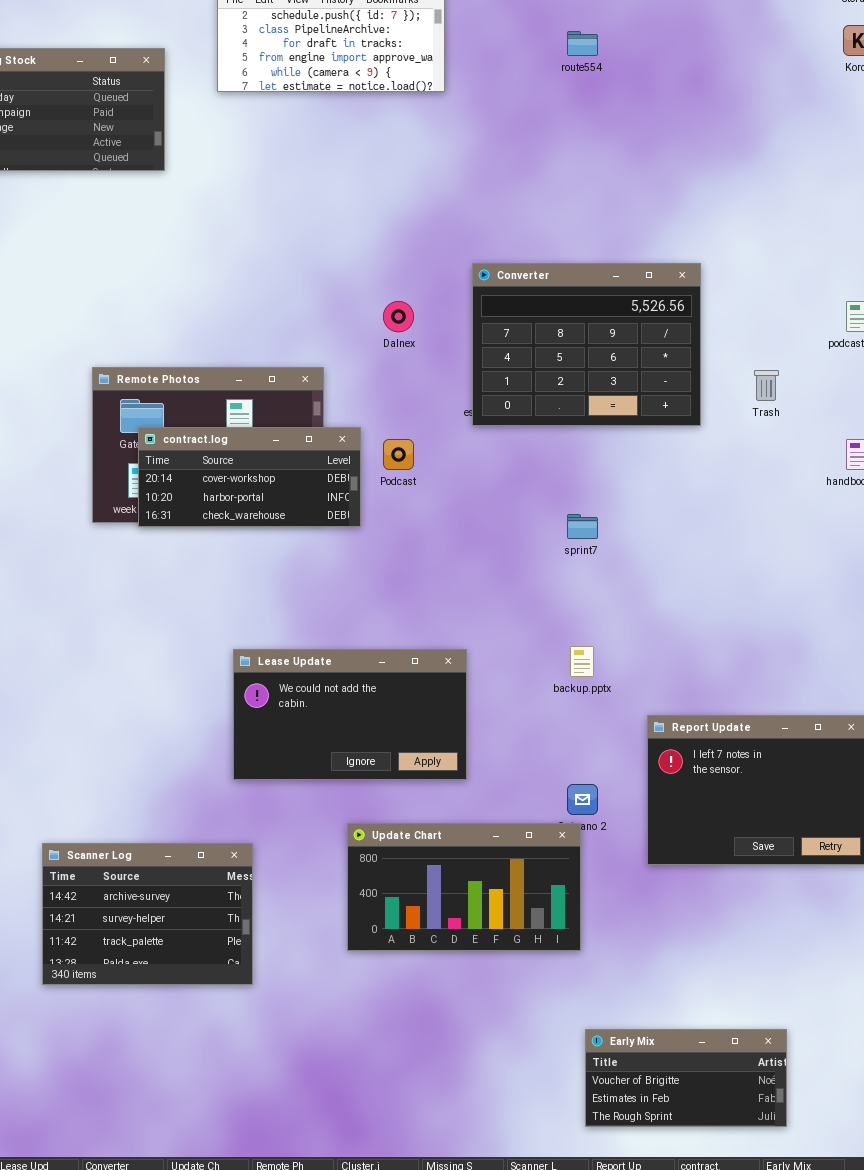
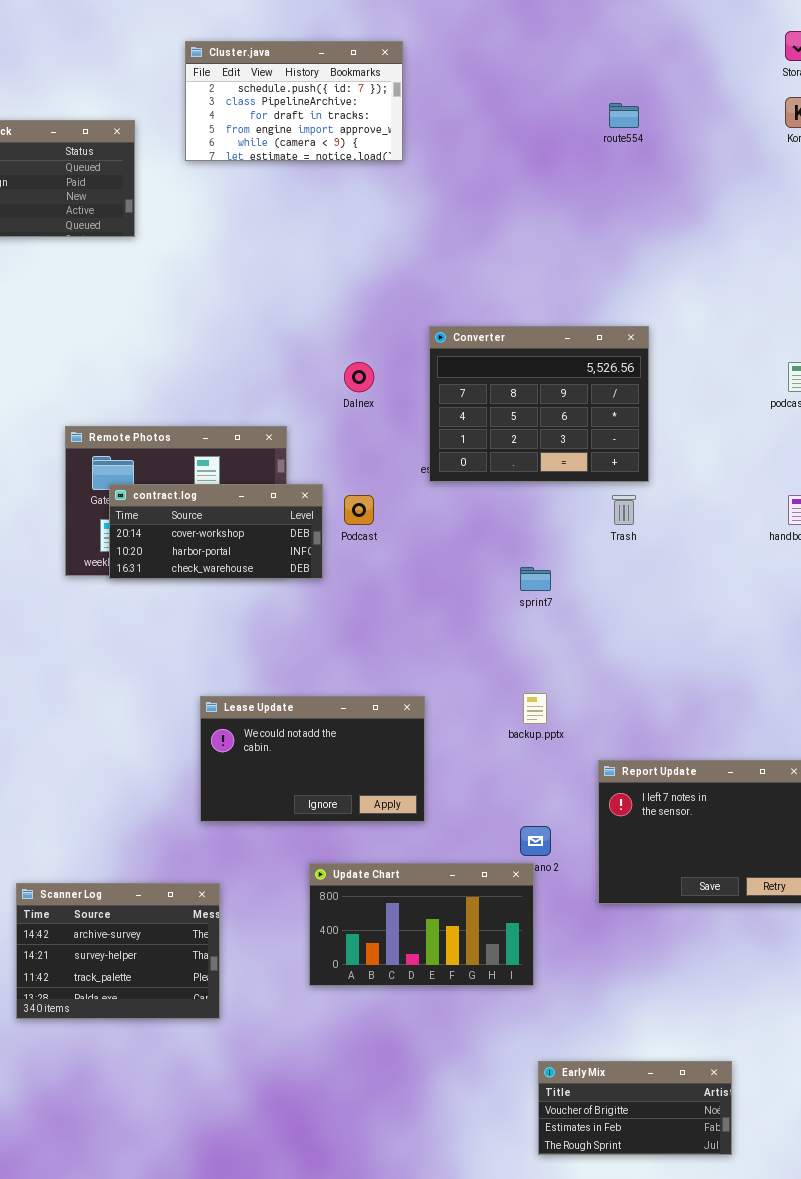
route554: [567,31,598,56] -> [609,103,639,128], moved
Trash: [754,370,779,401] -> [612,495,636,525], moved

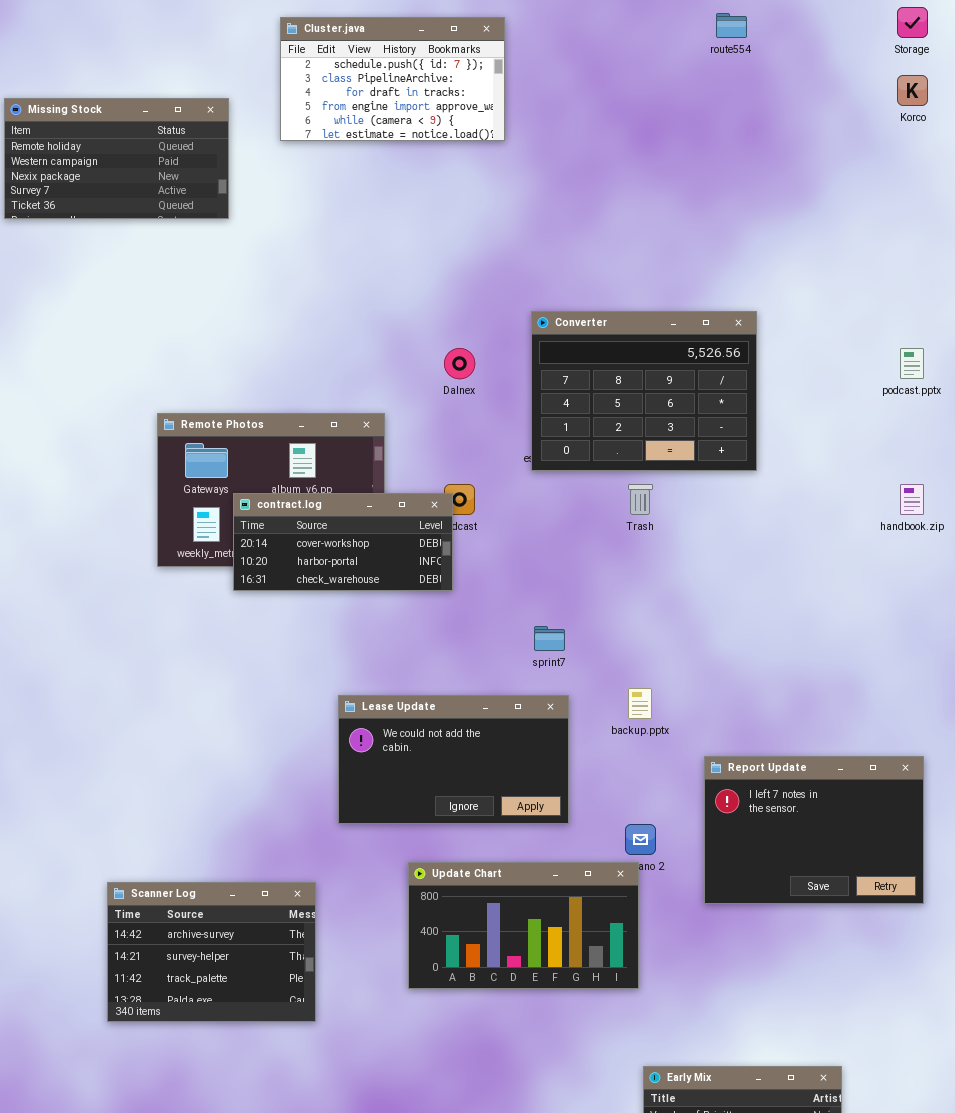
route554: [609,103,639,128] -> [716,13,747,38], moved
contract.log: [109,484,323,579] -> [233,493,453,591], moved
Trash: [612,495,636,525] -> [628,484,653,515], moved
sprint7: [520,567,551,591] -> [534,626,565,651], moved
Lease Update: [200,696,425,822] -> [338,695,569,824], moved

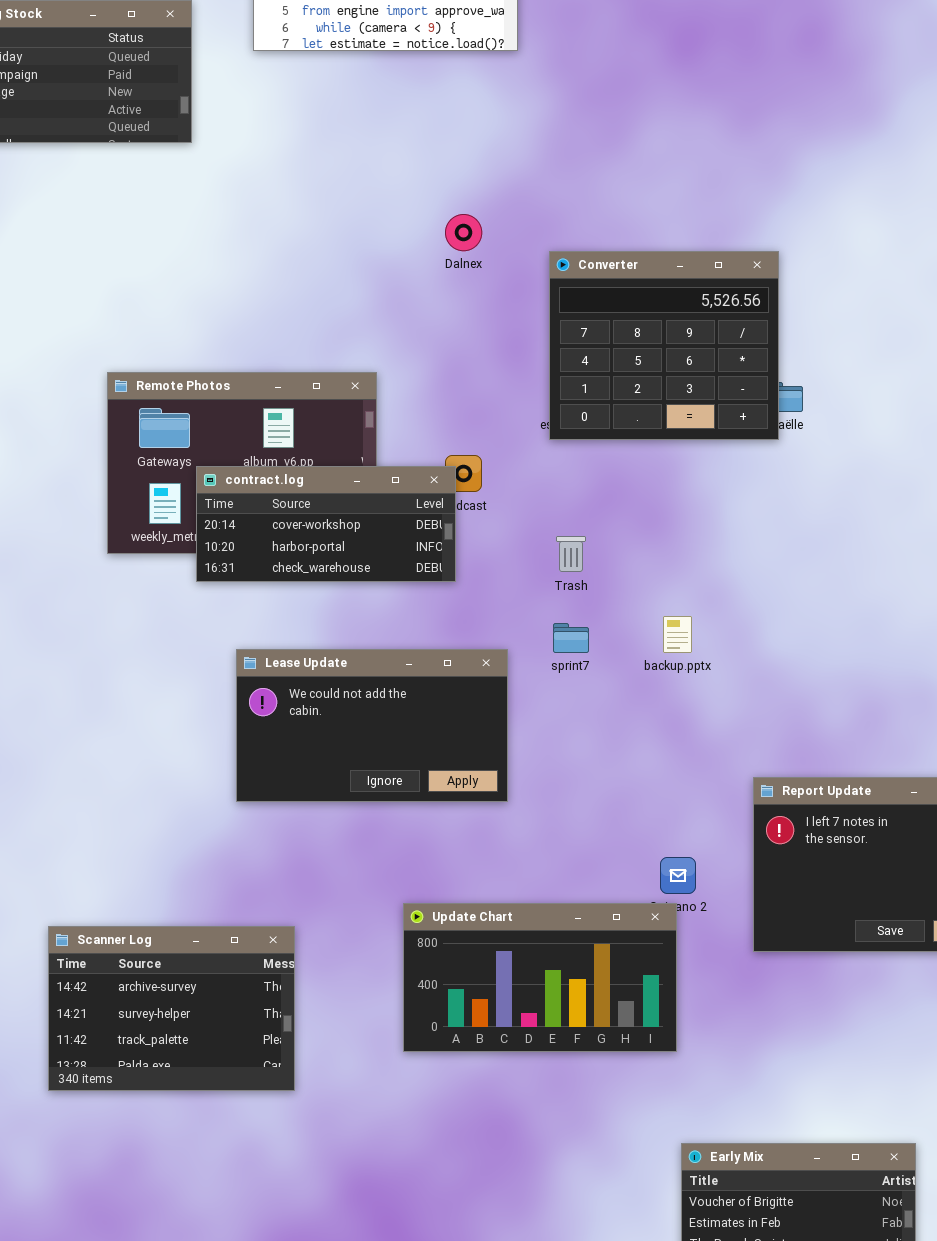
Converter: [531,311,757,471] -> [549,251,779,440], resized
Dalnex: [444,348,475,379] -> [445,214,482,251], moved
Trash: [628,484,653,515] -> [556,536,586,572], moved
backup.pptx: [628,688,652,719] -> [663,616,692,653], moved
Lease Update: [338,695,569,824] -> [236,649,508,802], moved

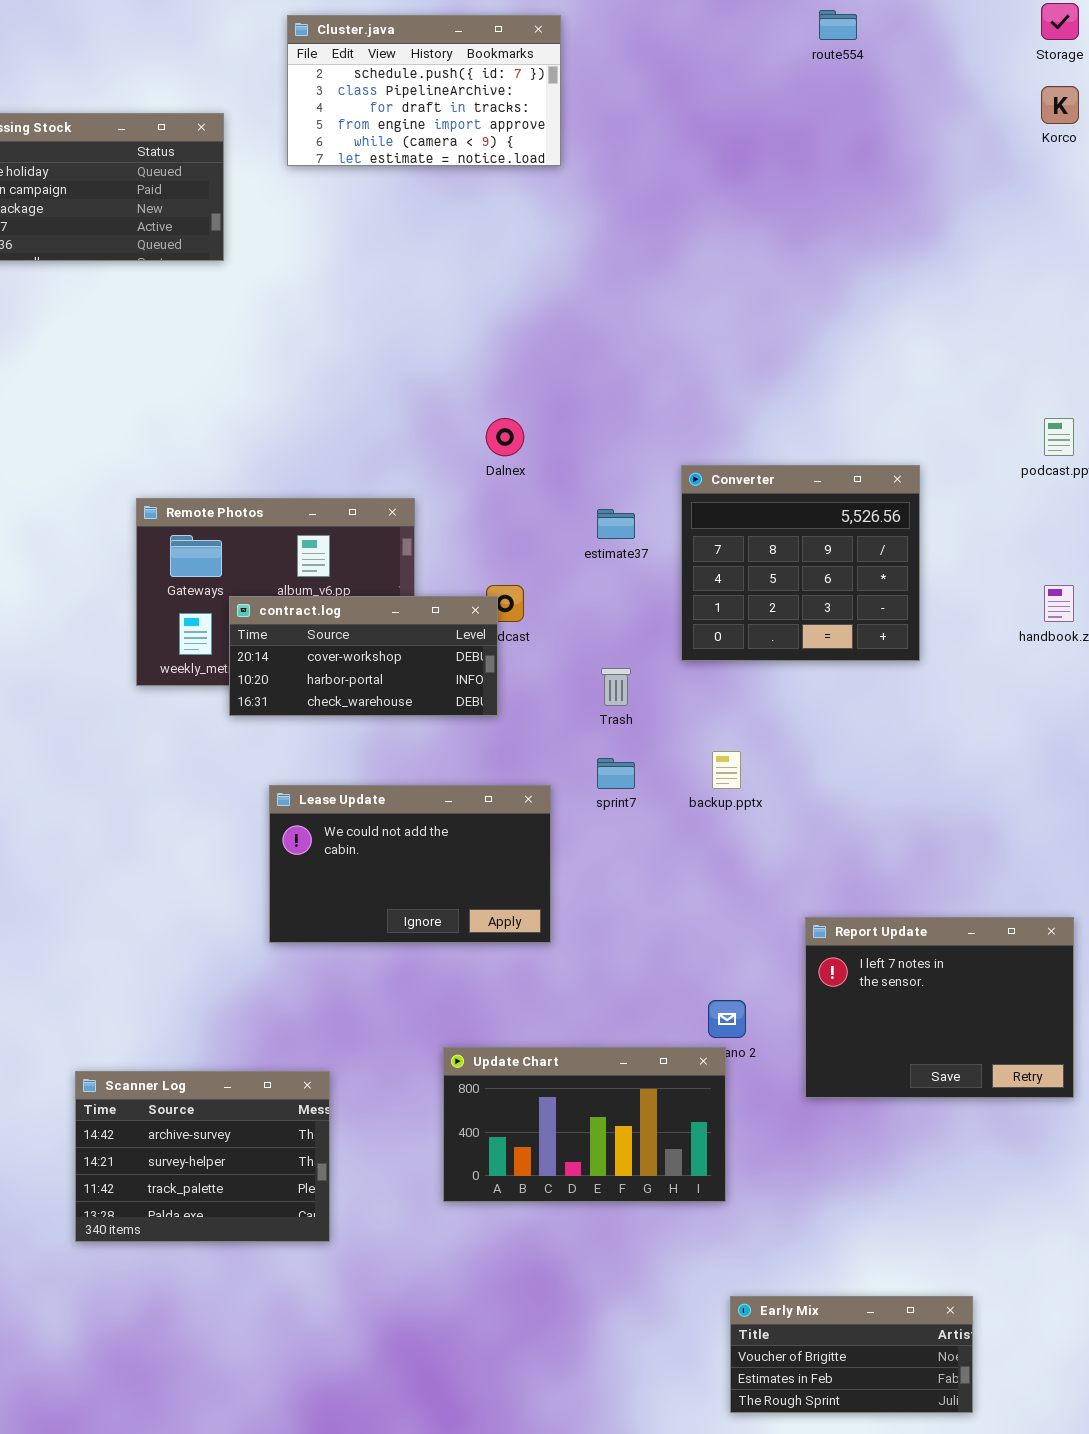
Dalnex: [445,214,482,251] -> [486,418,524,456], moved
Converter: [549,251,779,440] -> [681,465,920,661], moved

